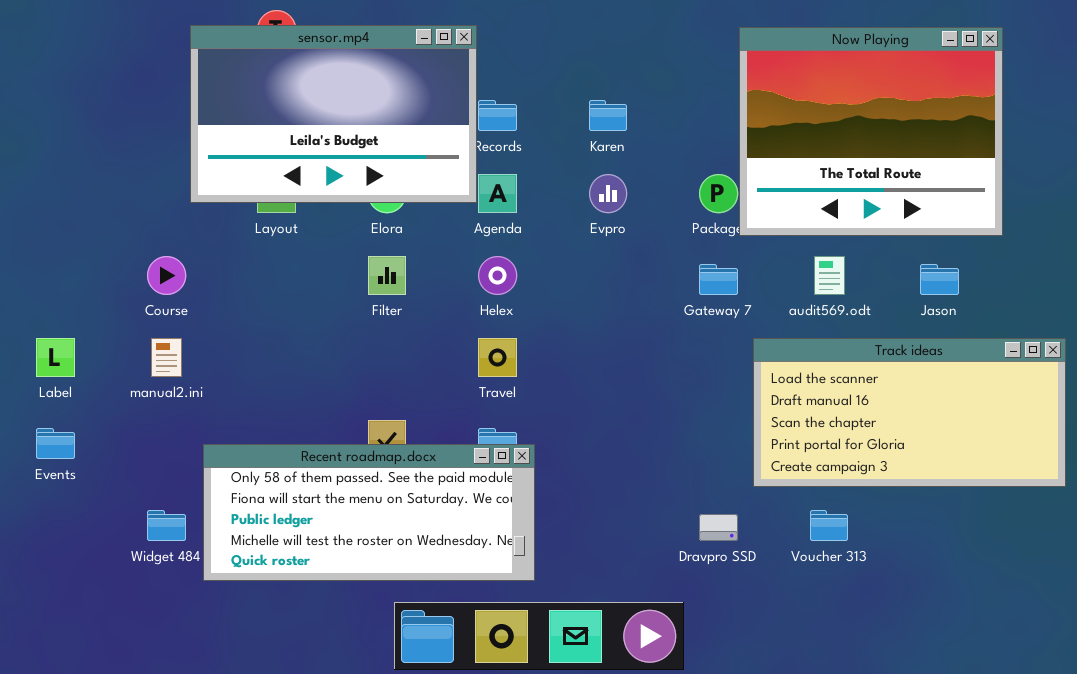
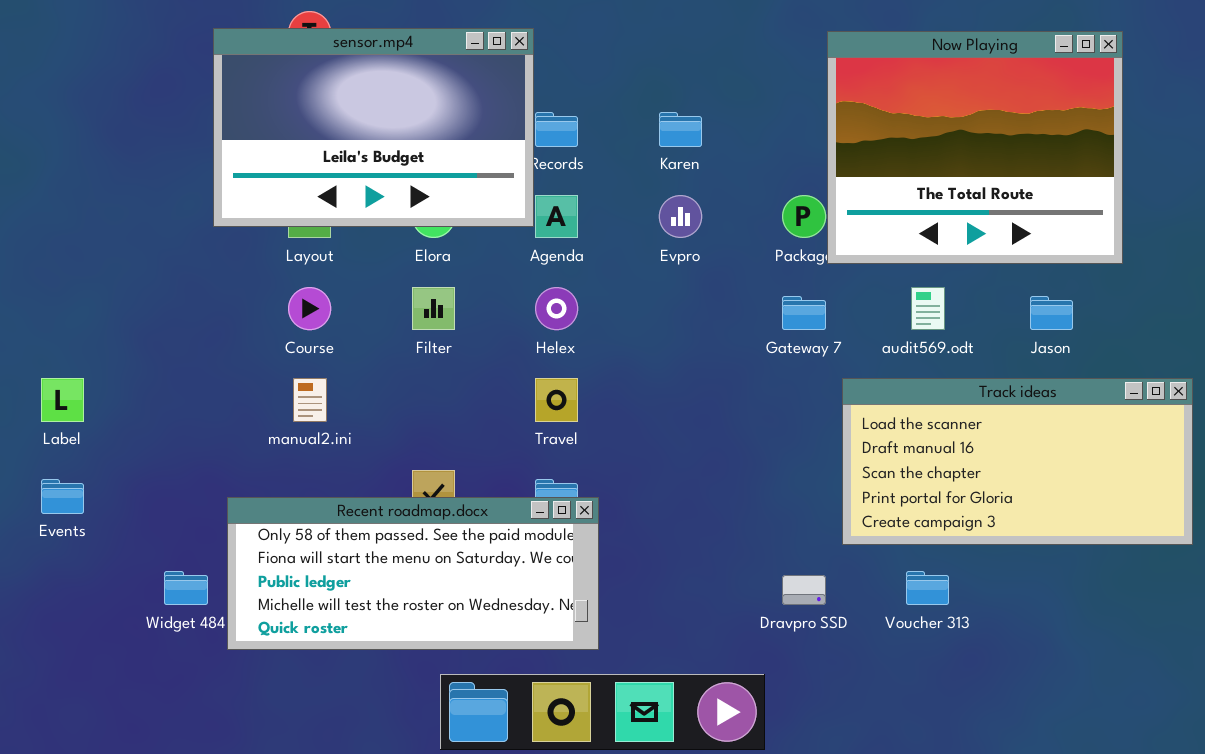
Course: [147,256,186,295] -> [288,287,331,330], moved
manual2.ini: [151,338,182,377] -> [293,378,327,422], moved

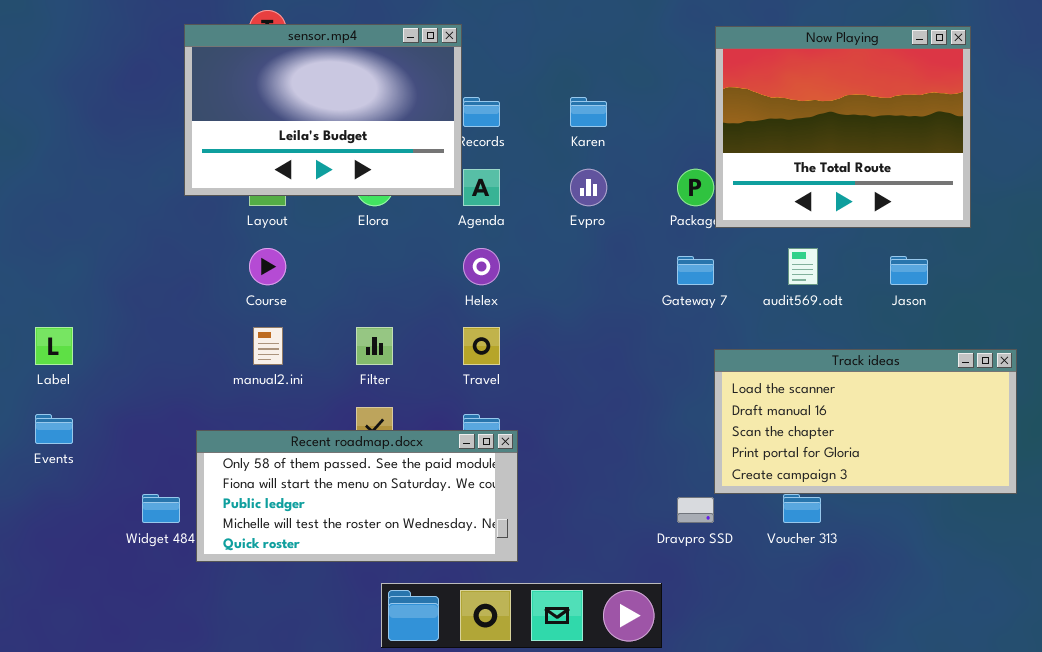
Filter: [412,287,455,330] -> [356,327,393,365], moved
Track ideas: [842,378,1193,545] -> [714,349,1017,494], moved

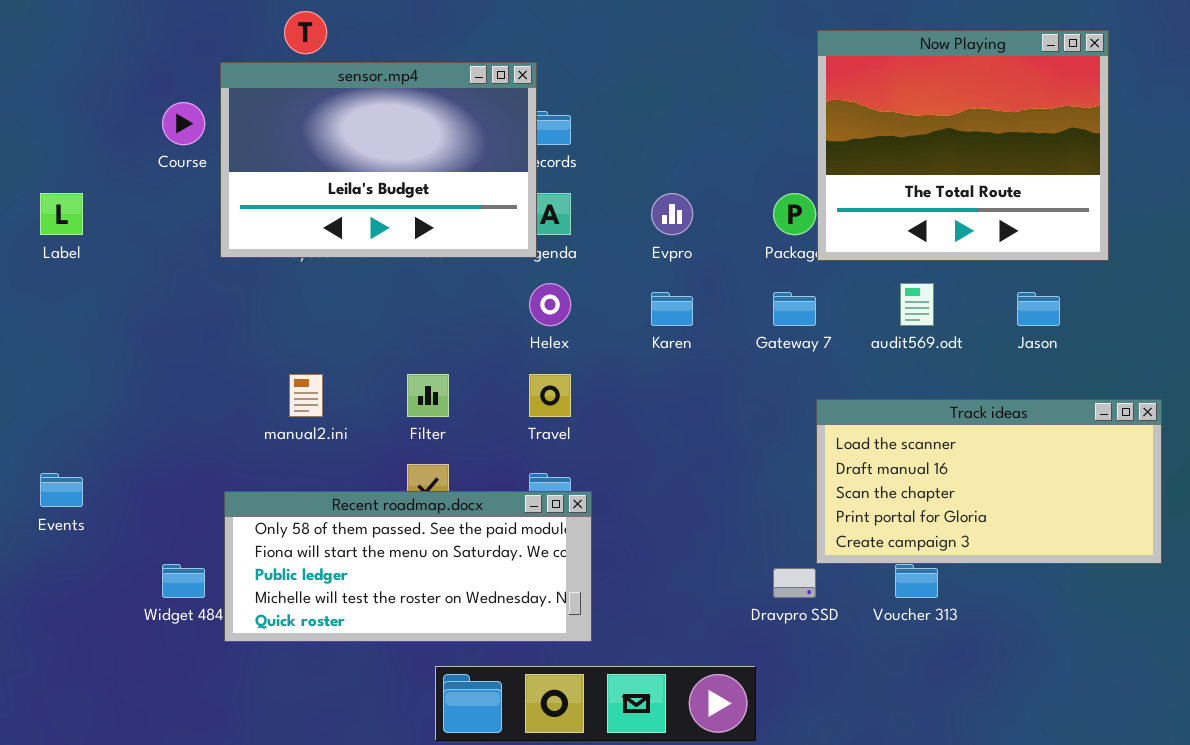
sensor.mp4: [184,24,462,196] -> [220,62,537,258], moved
Karen: [570,97,607,127] -> [651,292,693,326], moved
Course: [249,248,286,285] -> [162,102,205,145], moved
Label: [35,327,73,365] -> [40,193,83,235], moved

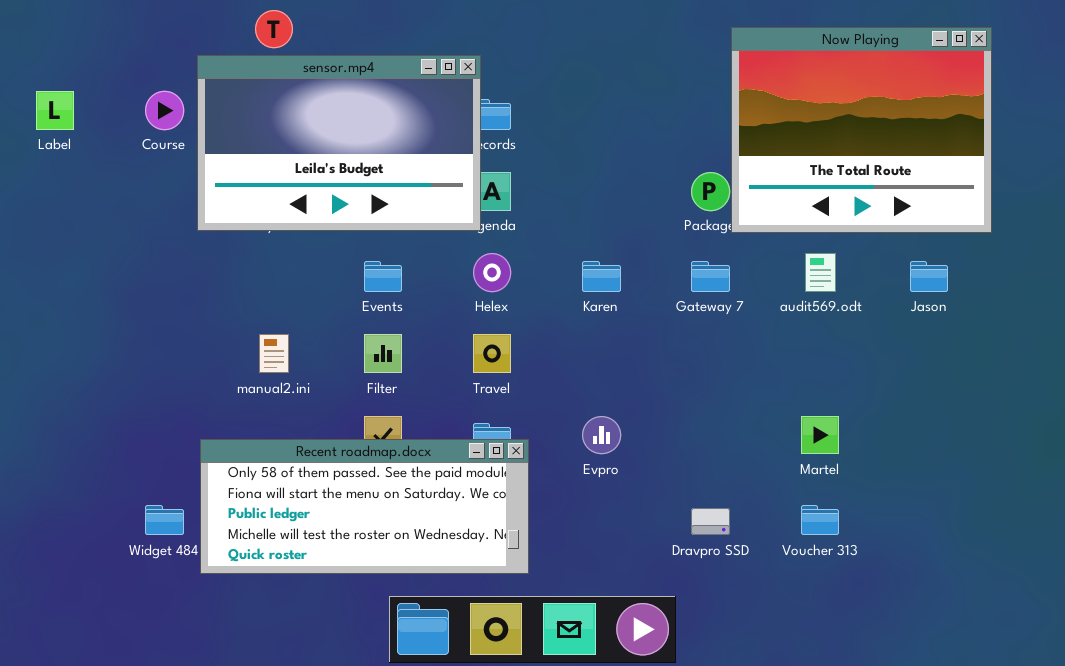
Label: [40,193,83,235] -> [36,91,74,130], moved
Evpro: [651,193,693,235] -> [582,416,621,454], moved
Track ideas: [816,399,1162,564] -> none, closed
Events: [40,473,83,507] -> [364,261,402,292], moved

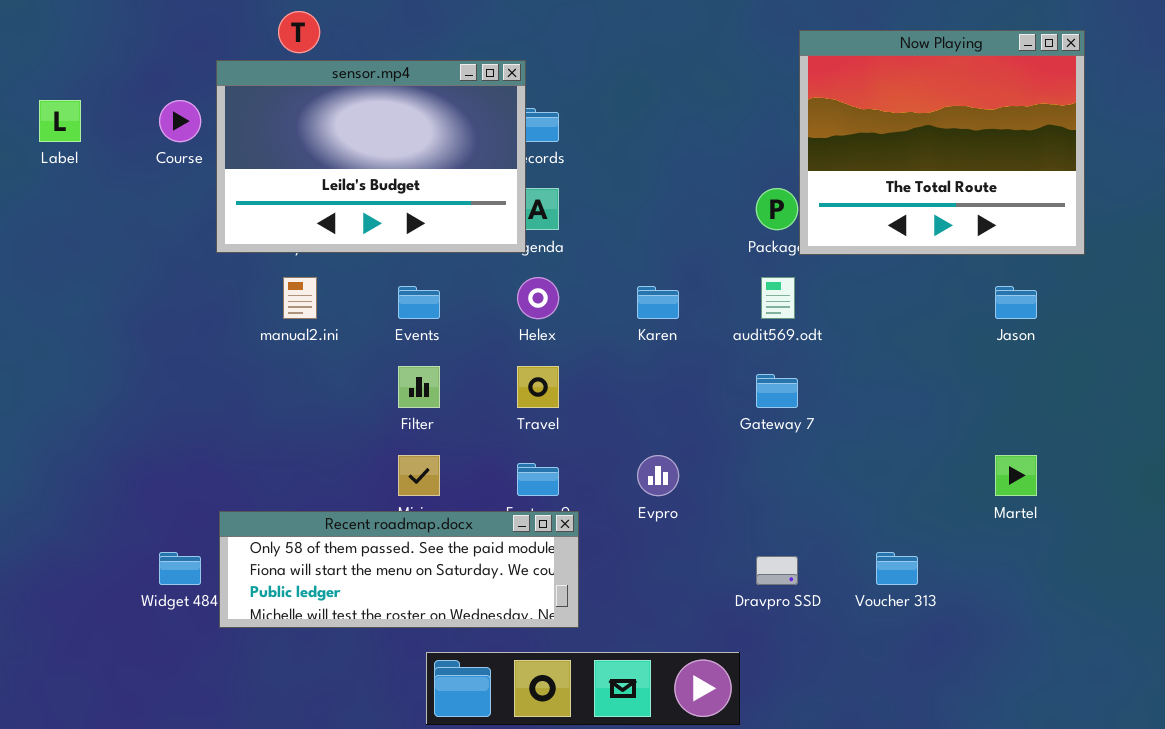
audit569.odt: [805,253,836,292] -> [761,277,795,319], moved
Gateway 7: [691,261,730,292] -> [756,374,798,408], moved
manual2.ini: [259,334,289,373] -> [283,277,317,319], moved
Martel: [801,416,839,454] -> [995,455,1037,496], moved
Recent roadmap.docx: [200,439,529,574] -> [219,511,579,628], resized

